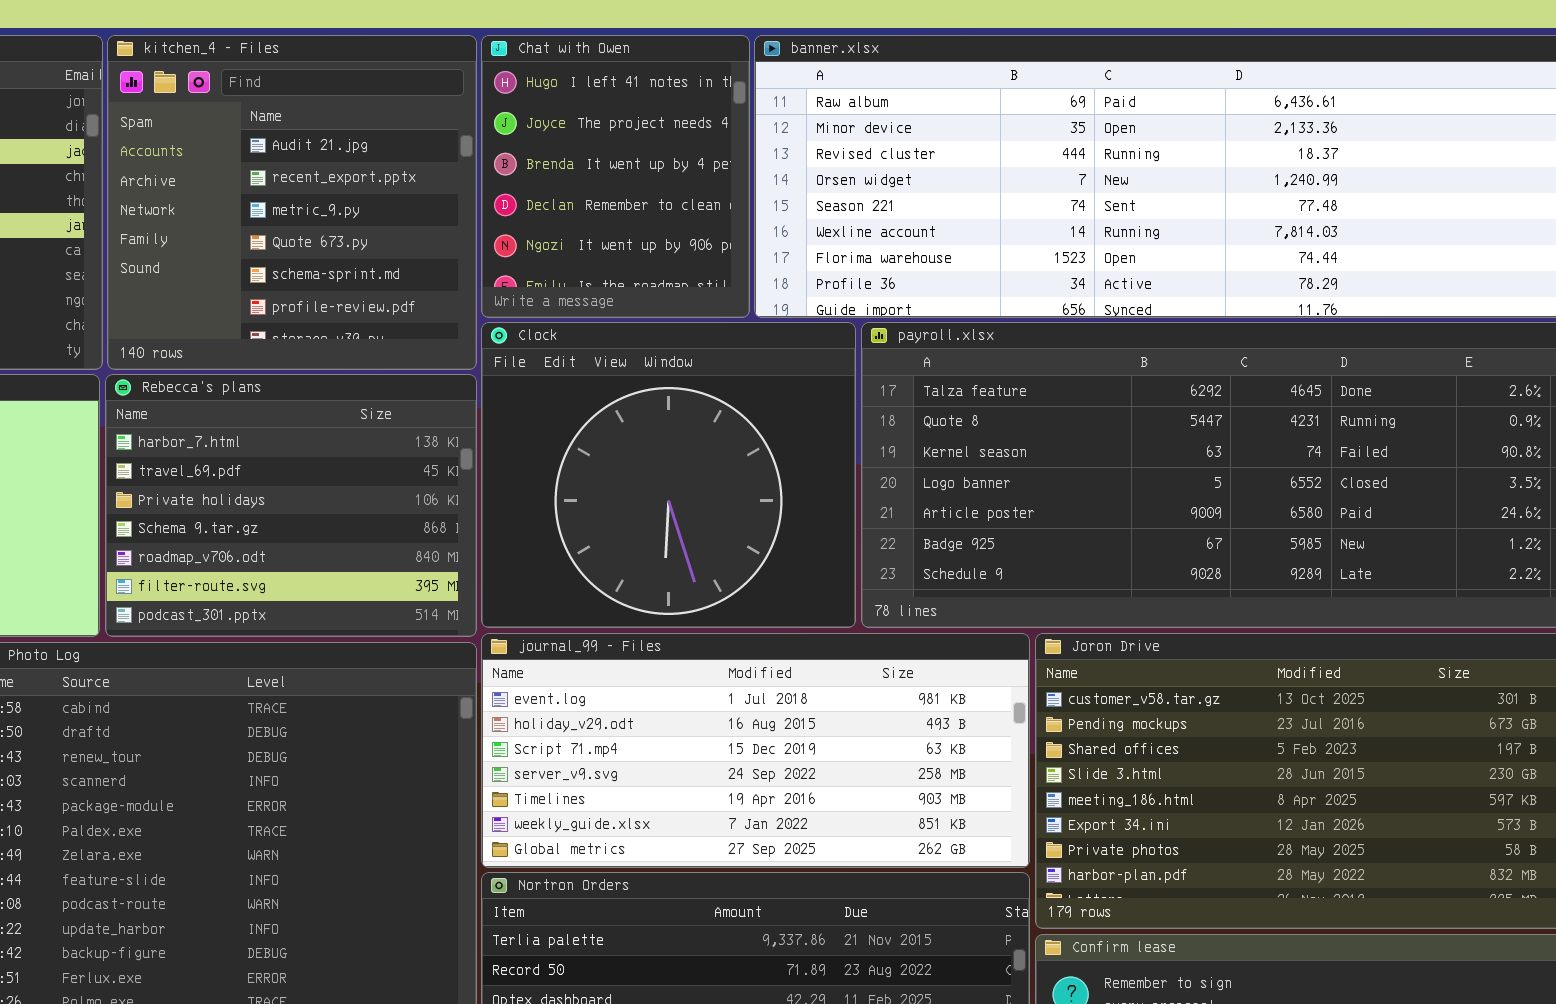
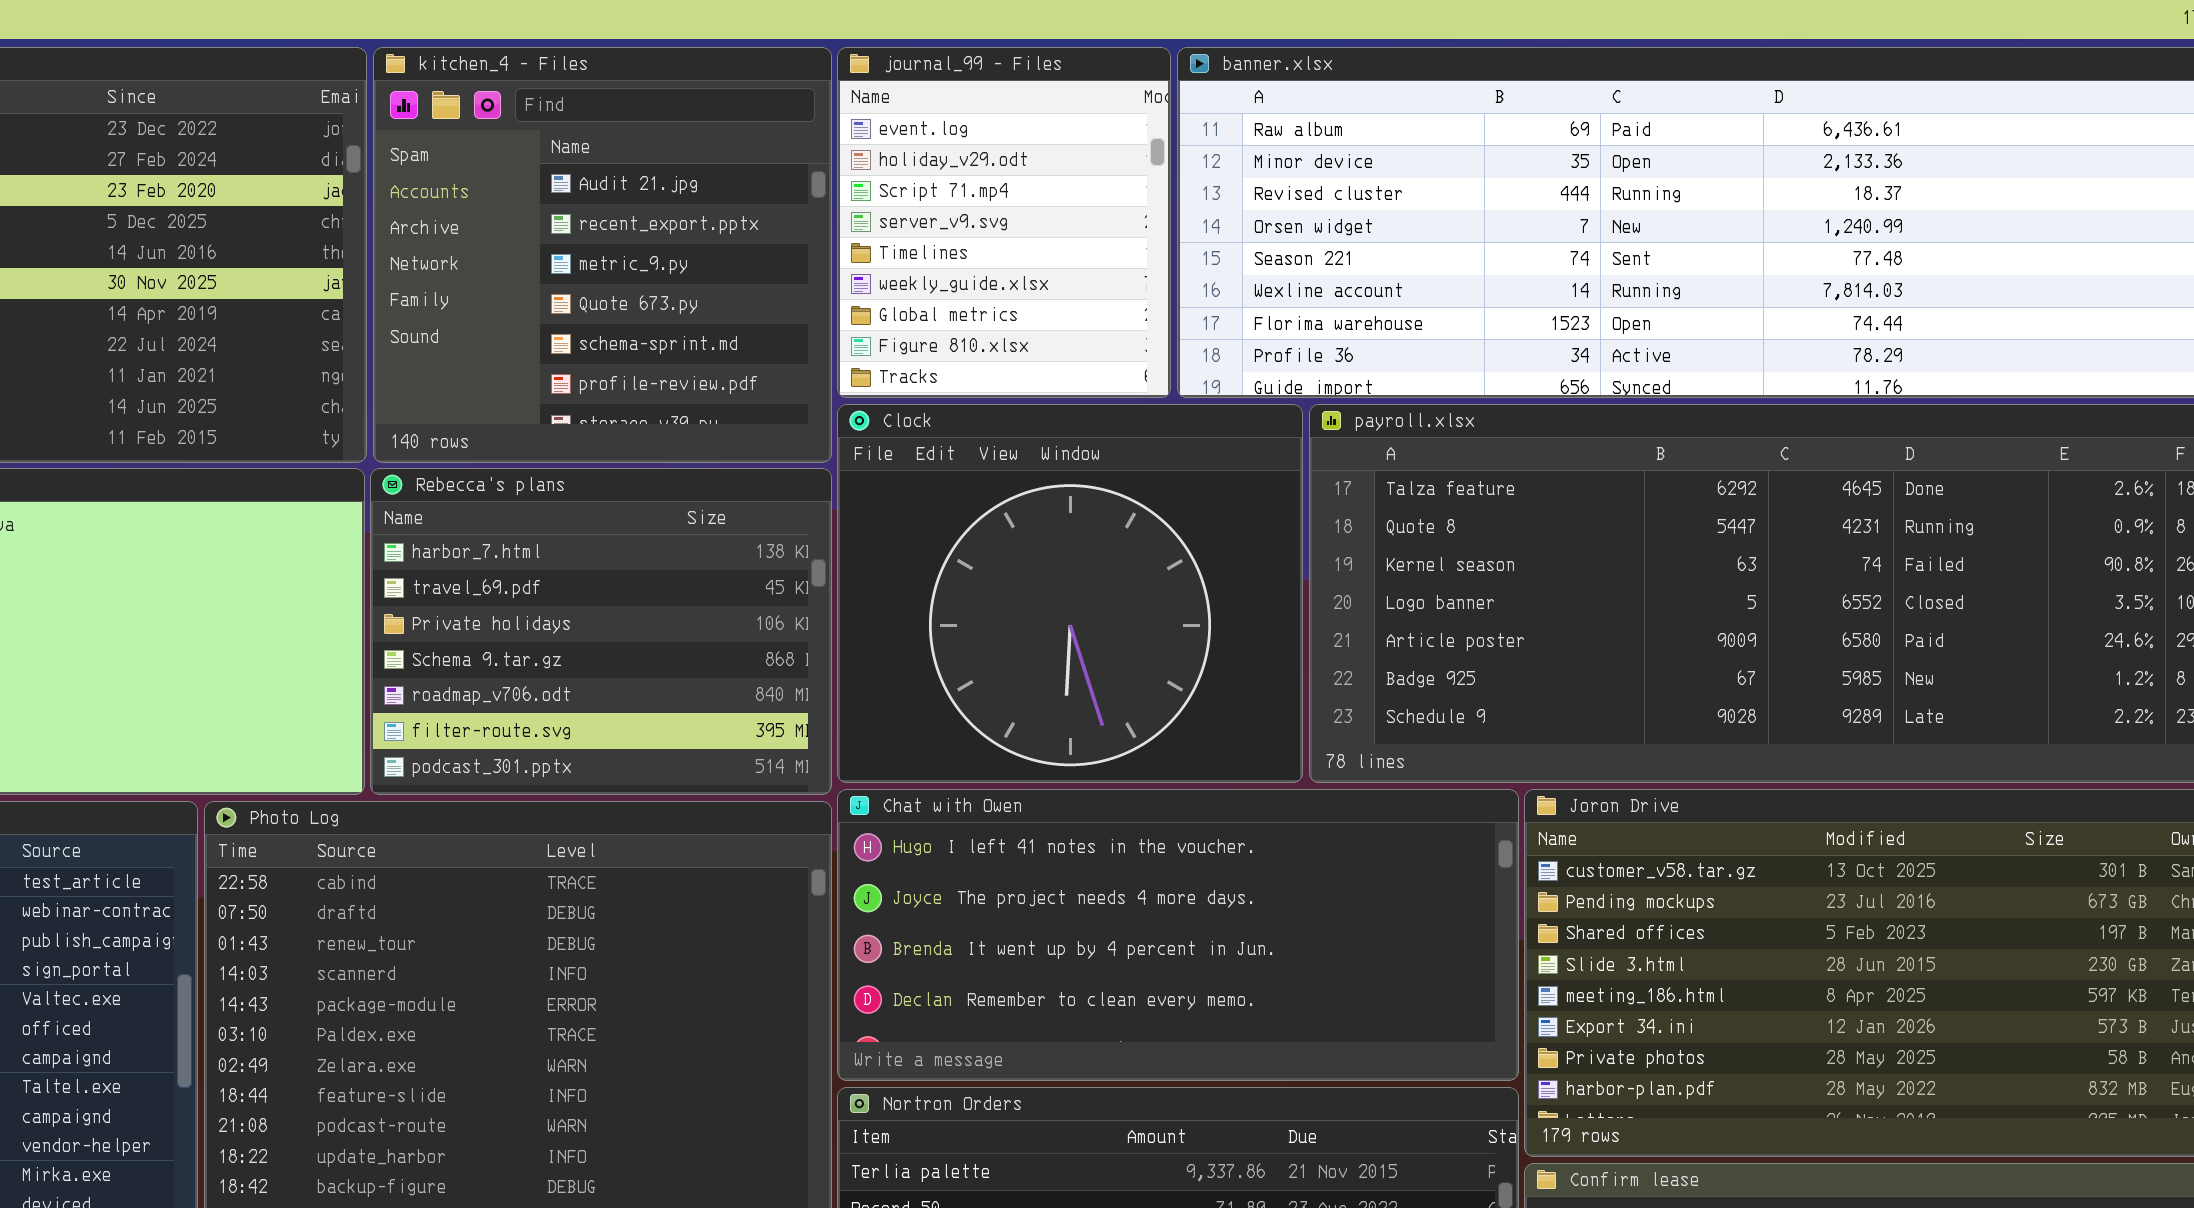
Chat with Owen: [481,35,750,318] -> [837,789,1519,1081], moved, resized
journal_99 - Files: [481,633,1030,868] -> [837,47,1171,398], moved, resized

